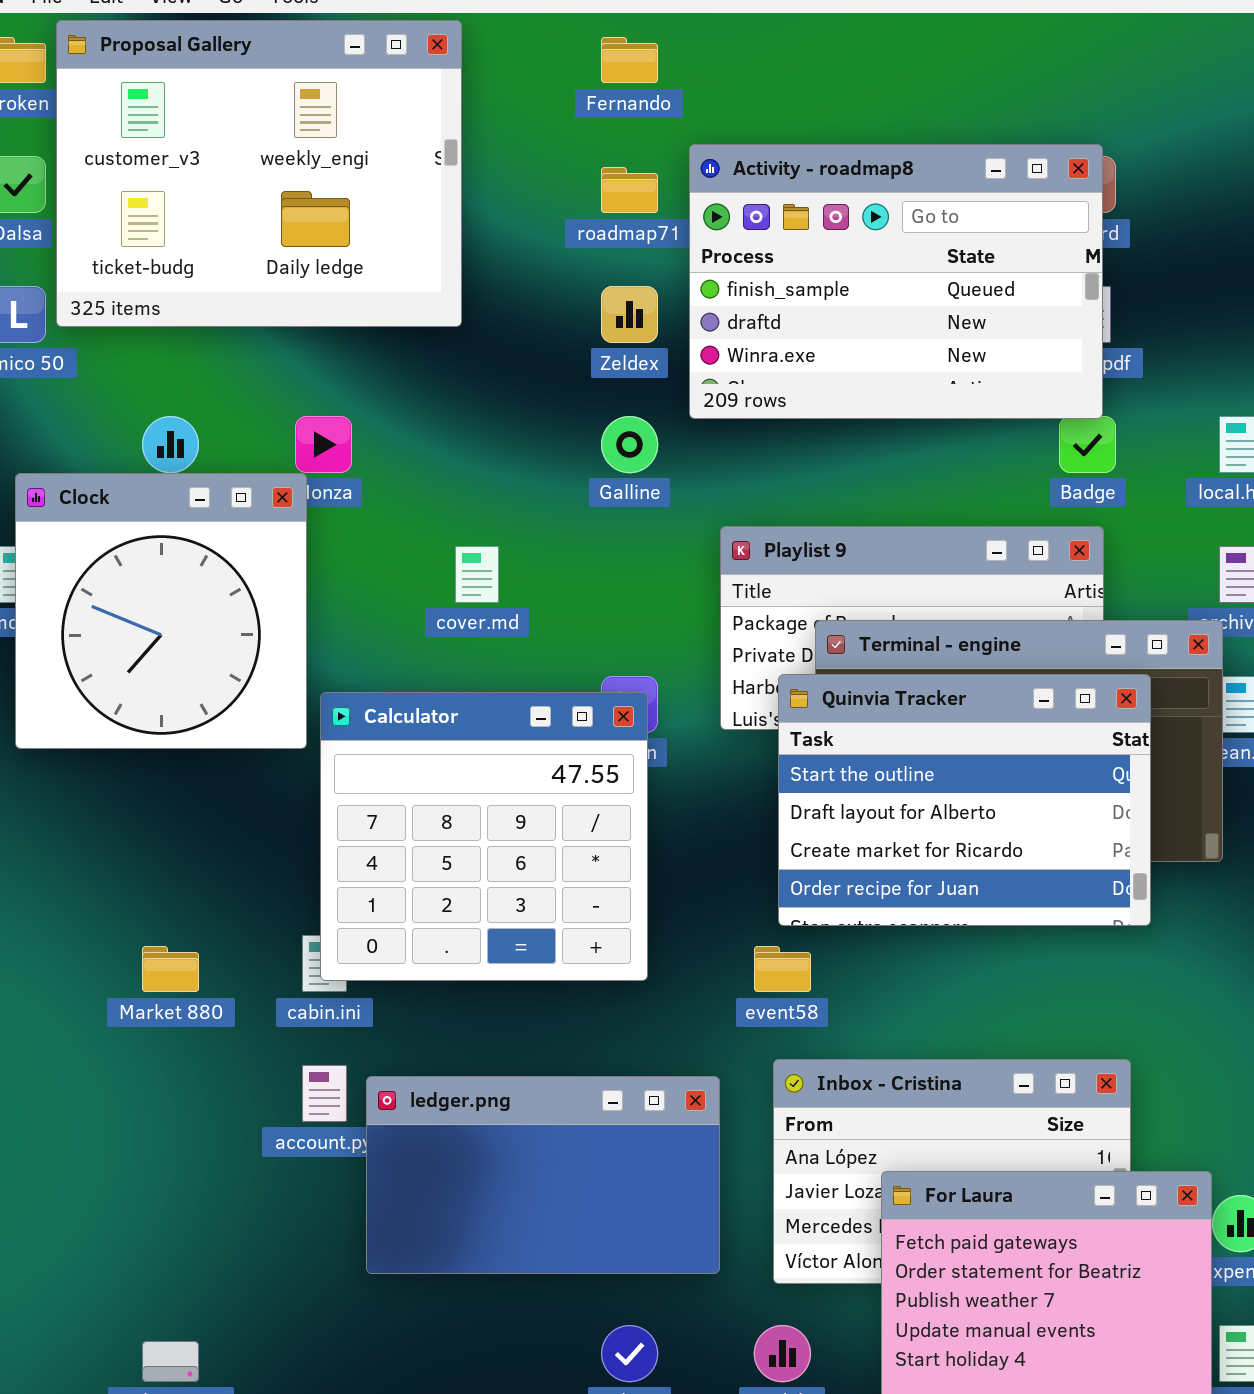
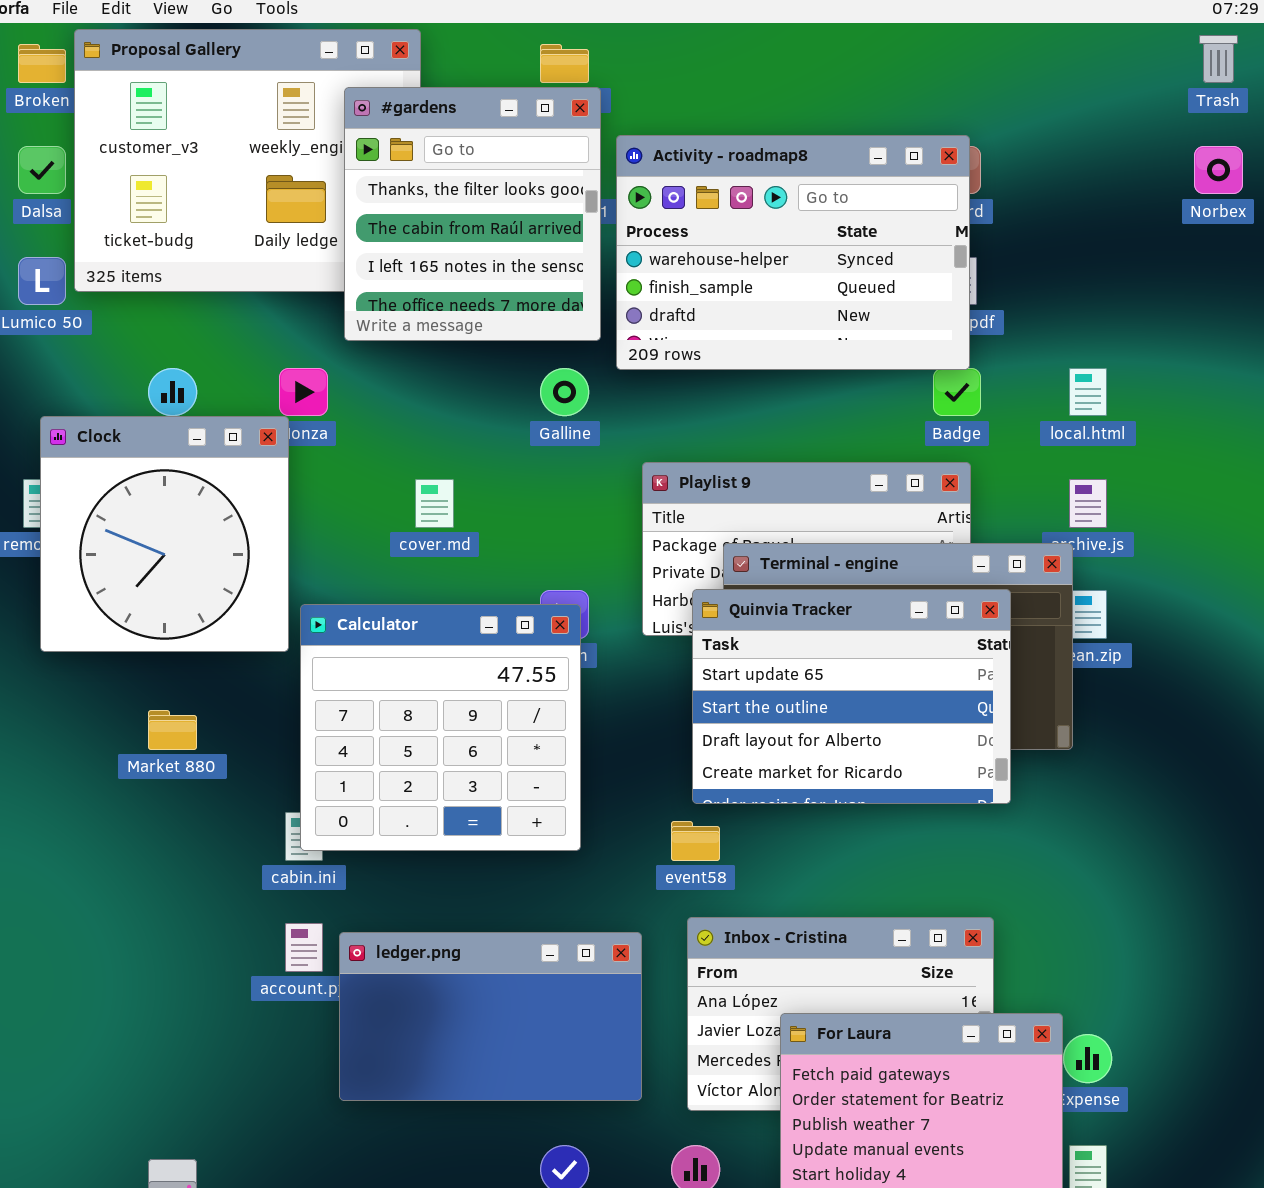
#gardens: none -> [344,87,601,341], opened
Activity - roadmap8: [689,144,1103,419] -> [616,135,970,370], scrolled up 1 row
Quinvia Tracker: [778,674,1151,926] -> [692,589,1011,804], scrolled up 1 row
Market 880: [142,946,199,992] -> [148,710,197,750], moved

